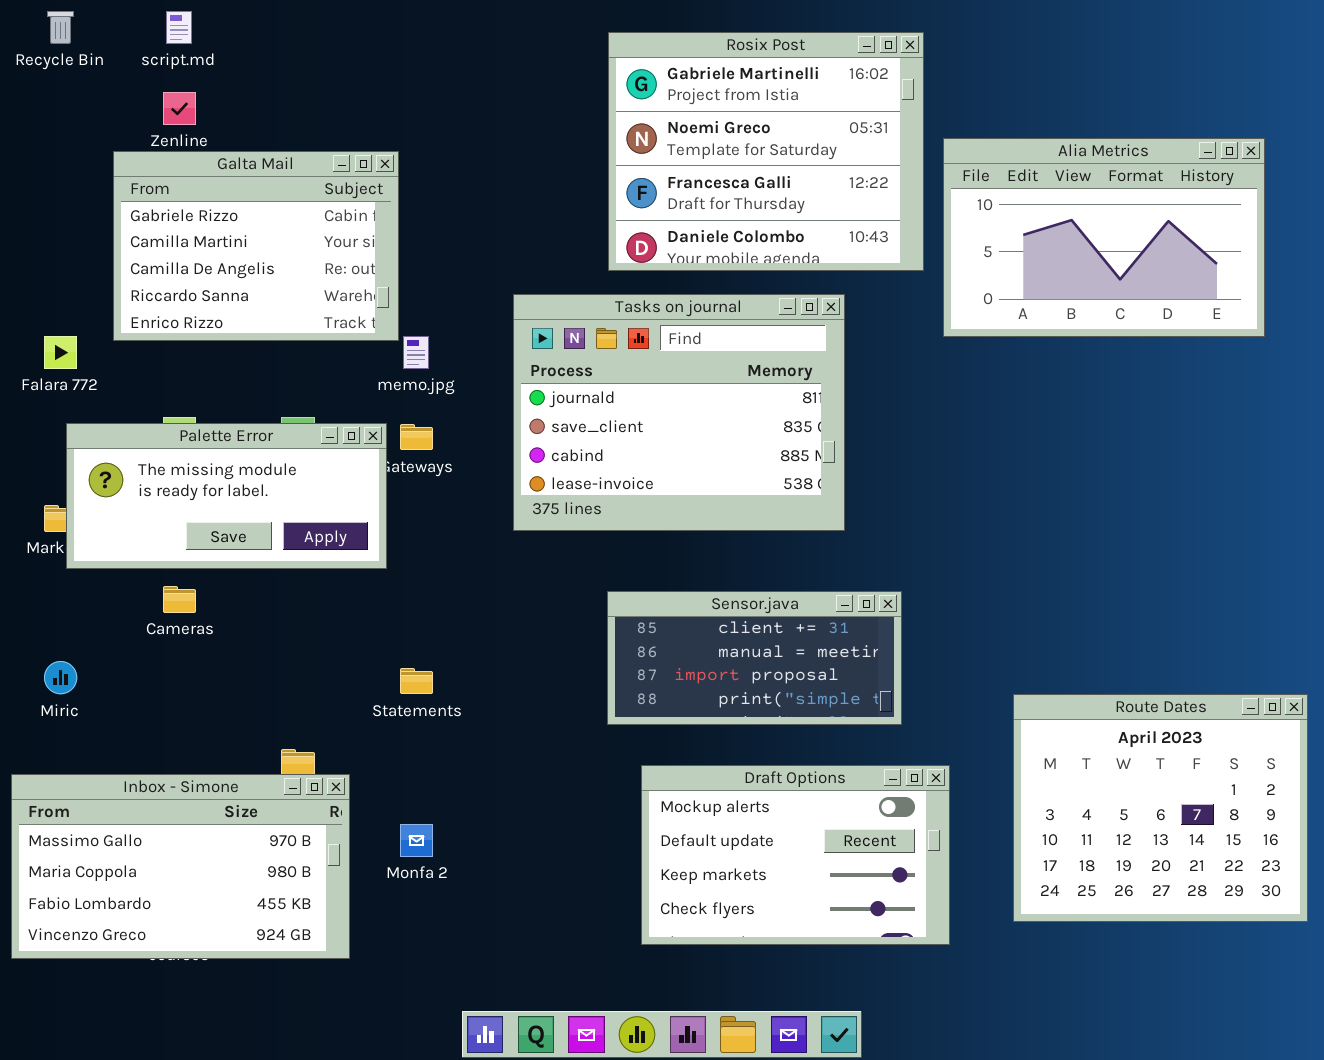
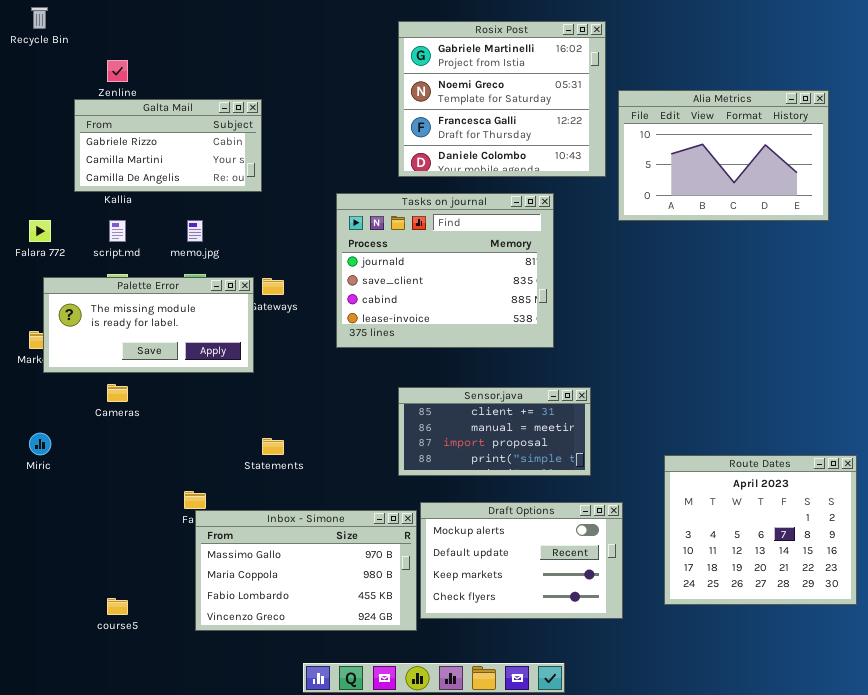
script.md: [166,11,192,44] -> [109,220,126,242], moved
Galta Mail: [113,151,399,341] -> [74,99,262,192], resized
memo.jpg: [403,336,429,369] -> [187,220,203,242], moved
Inbox - Simone: [11,774,350,959] -> [195,510,417,631], moved

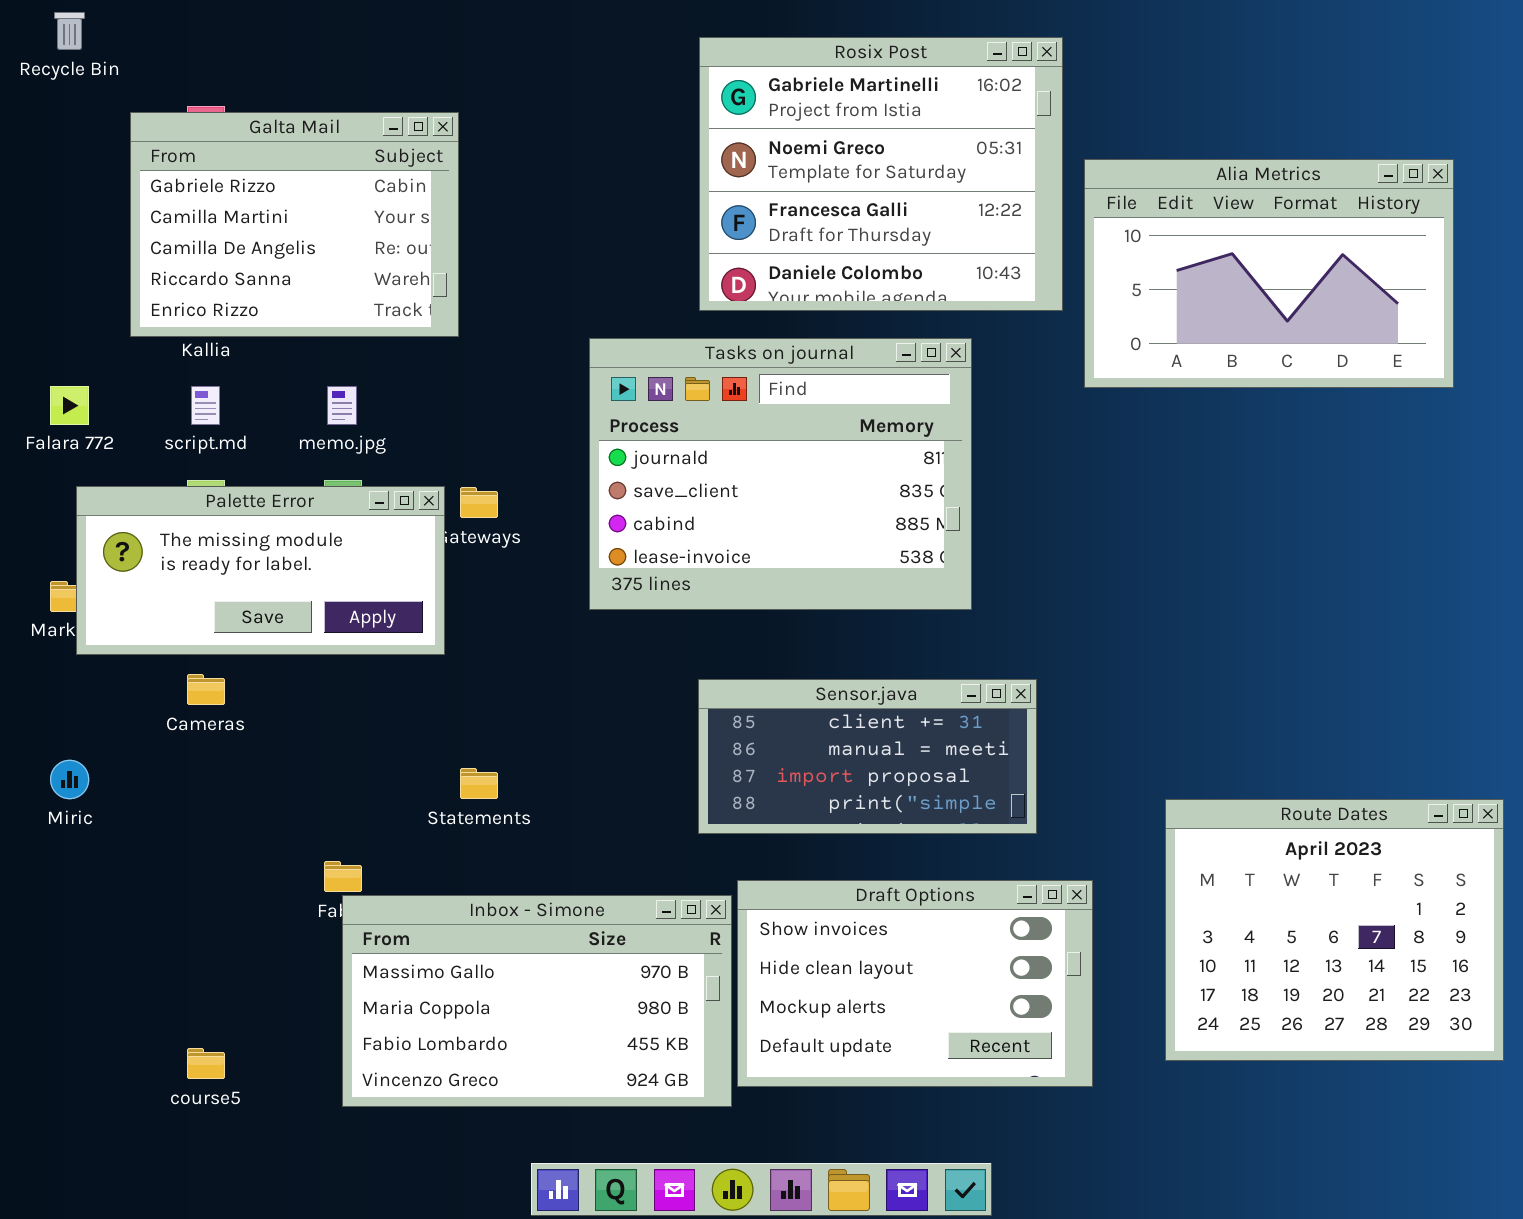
Galta Mail: [74,99,262,192] -> [130,112,459,337], resized
Draft Options: [420,502,623,619] -> [737,880,1093,1087], scrolled up 2 rows

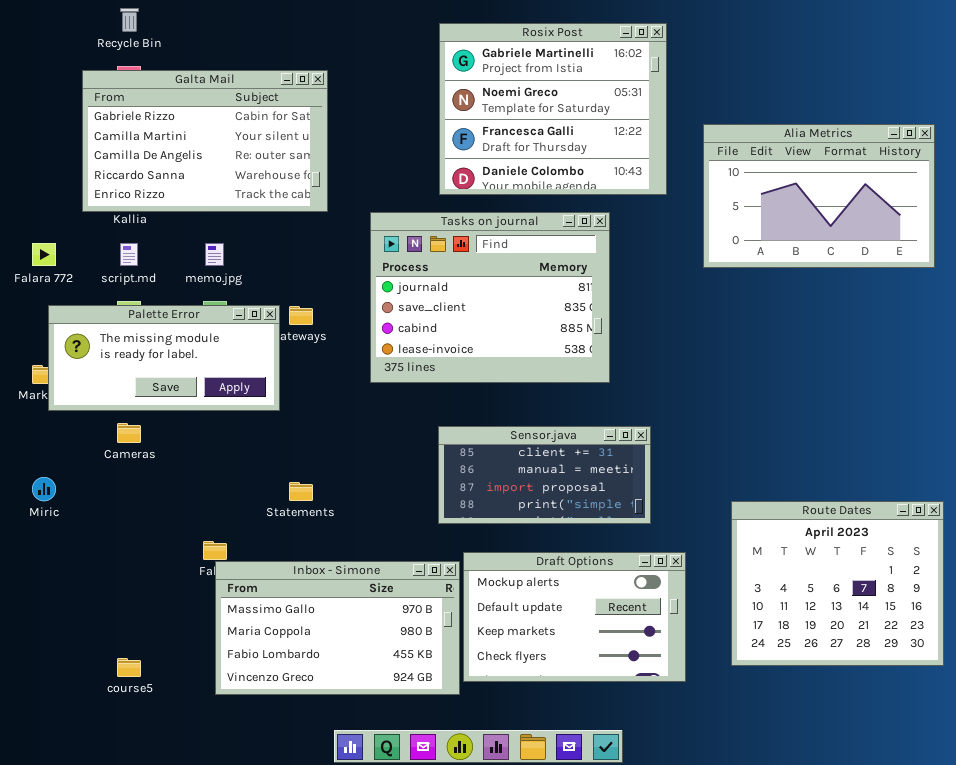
Recycle Bin: [54,12,85,50] -> [120,8,139,32], moved
Galta Mail: [130,112,459,337] -> [82,70,328,212], resized
Alia Metrics: [1084,159,1454,388] -> [703,124,935,268], moved
Draft Options: [737,880,1093,1087] -> [463,552,686,682], scrolled down 2 rows

